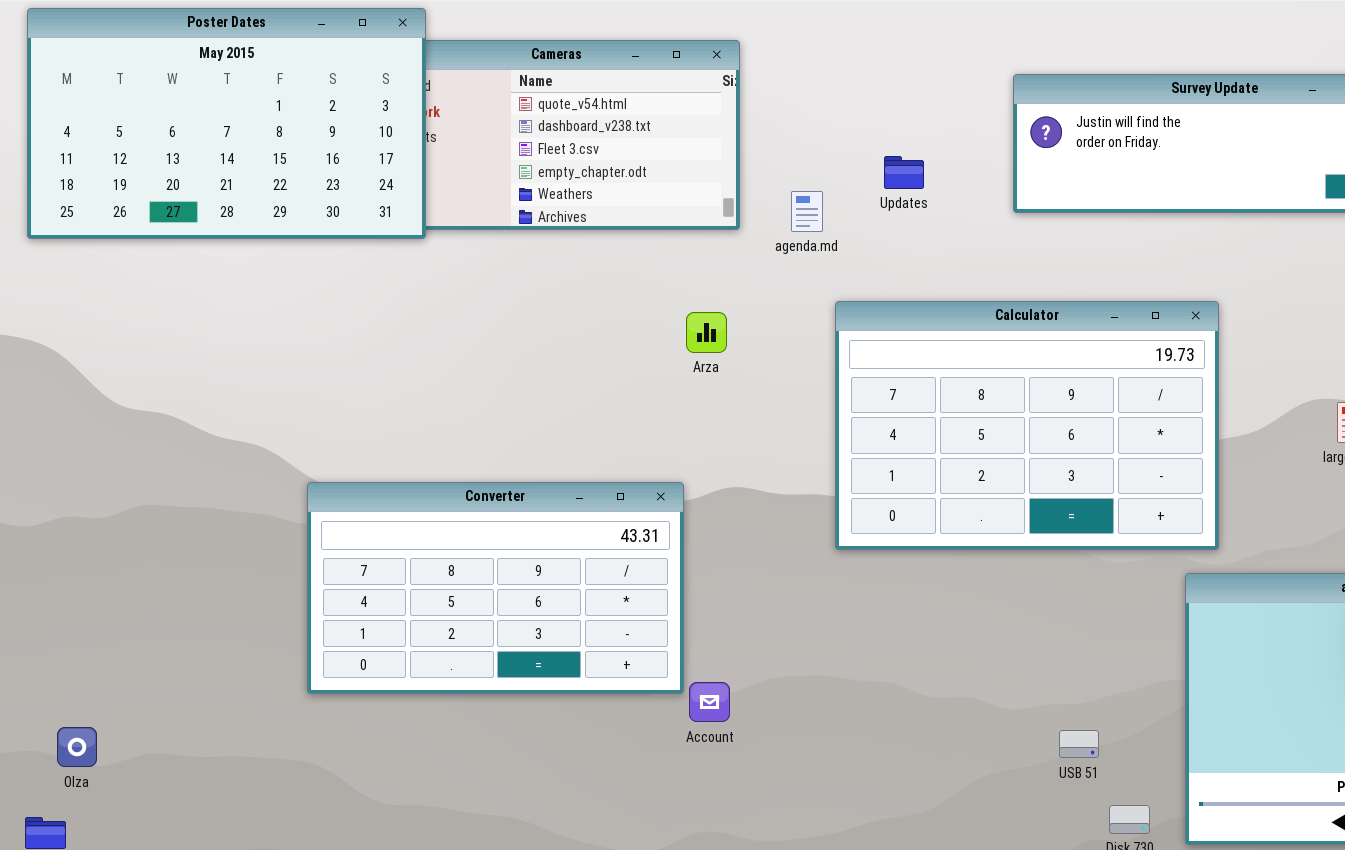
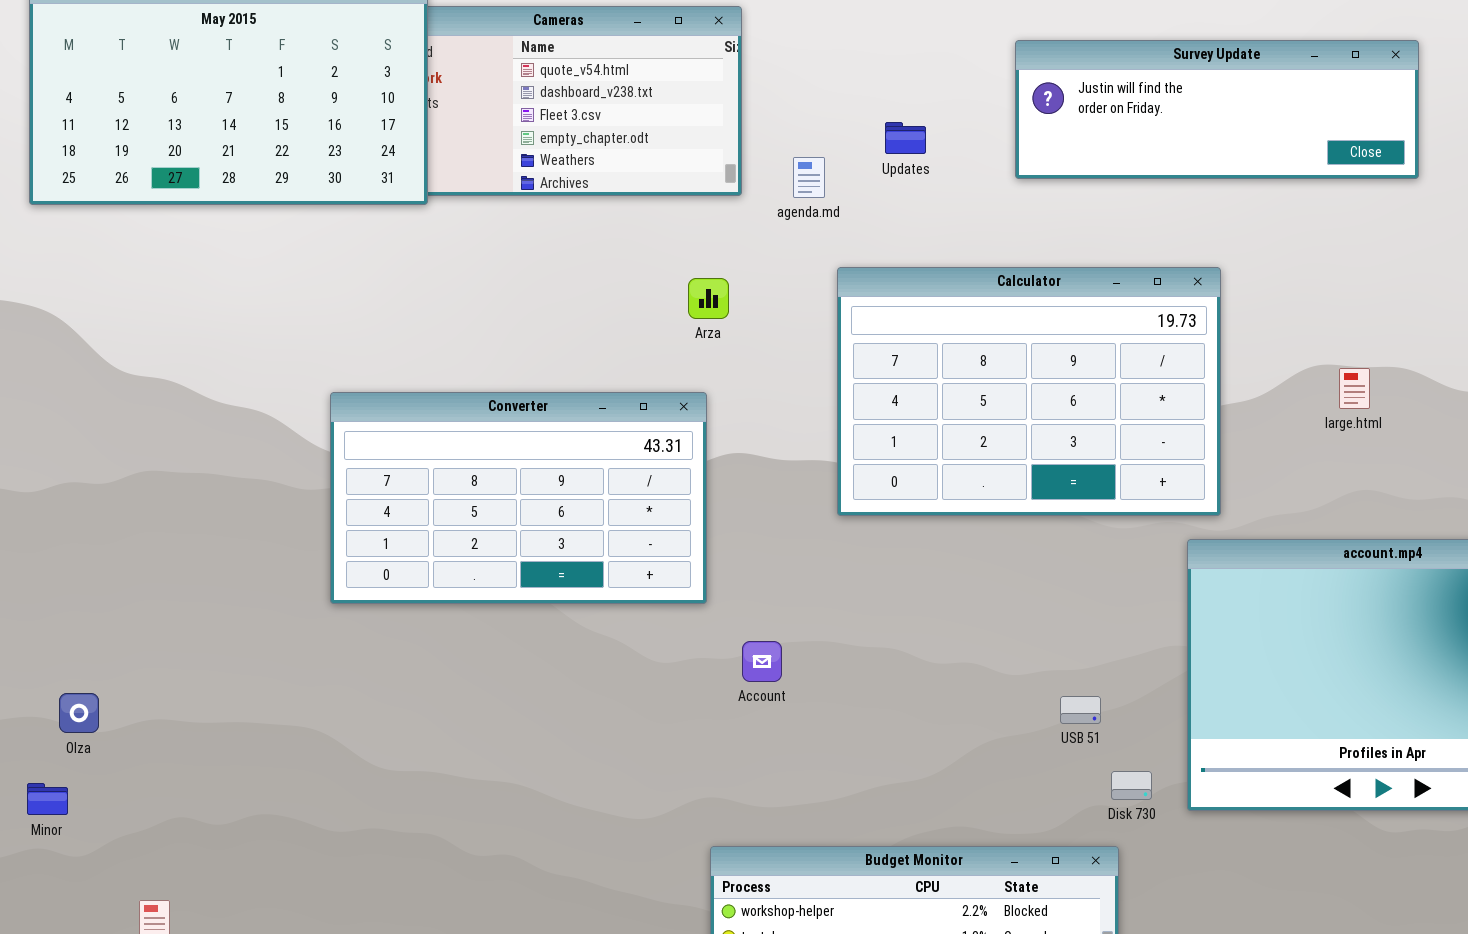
Converter: [307,482,684,694] -> [330,392,707,604], moved
Account: [689,682,730,722] -> [742,641,782,682], moved

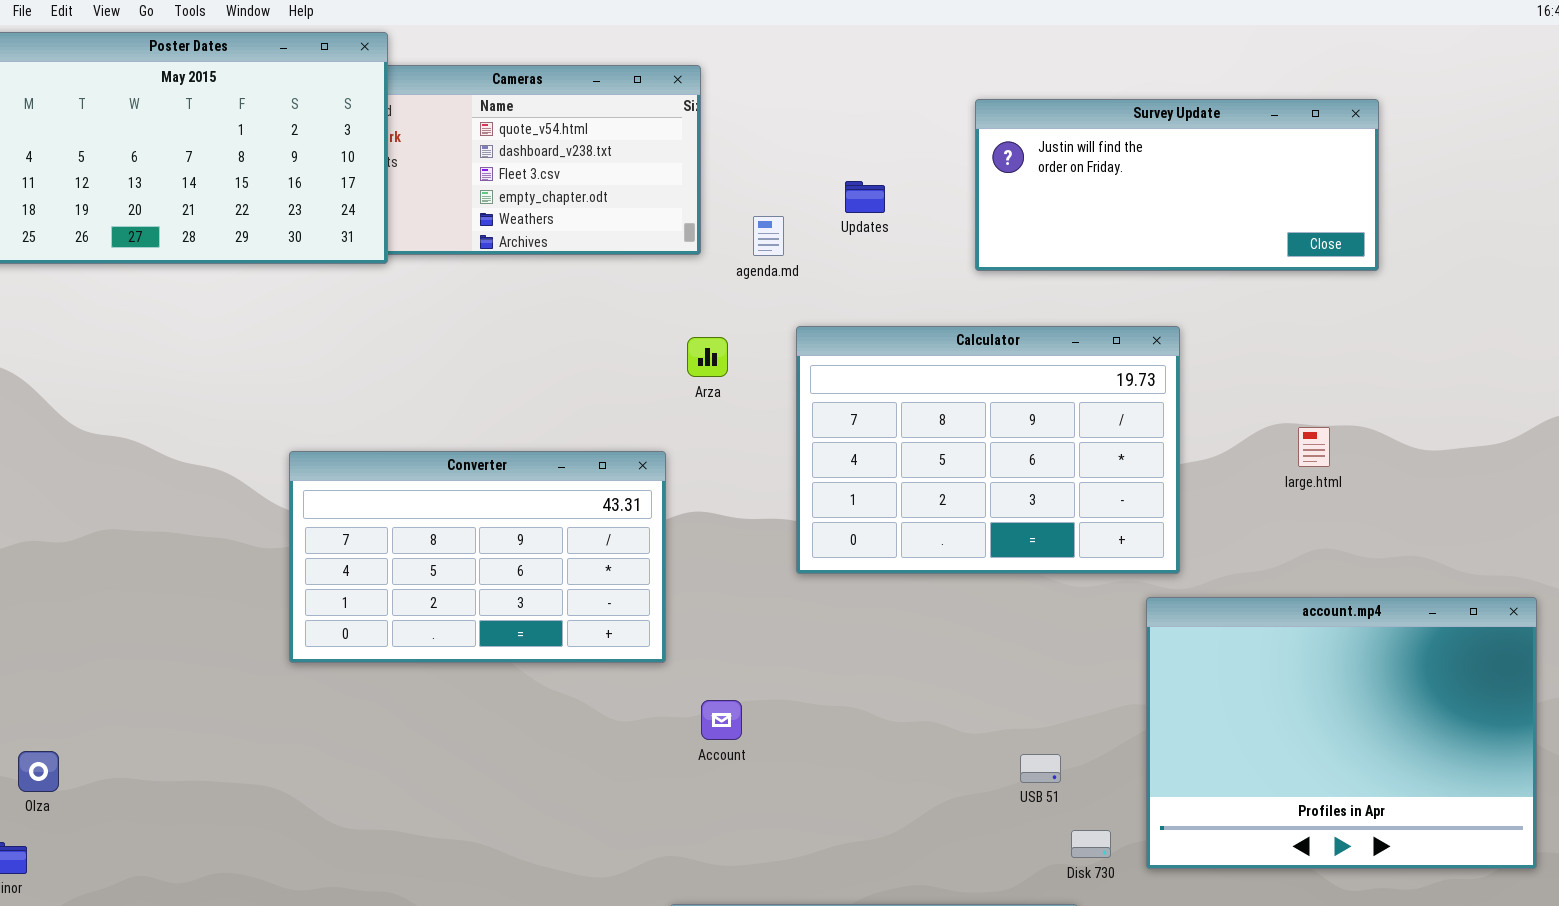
Survey Update: [1015,40,1419,179] -> [975,99,1379,271], resized
Arza: [688,278,729,319] -> [687,337,728,377], moved

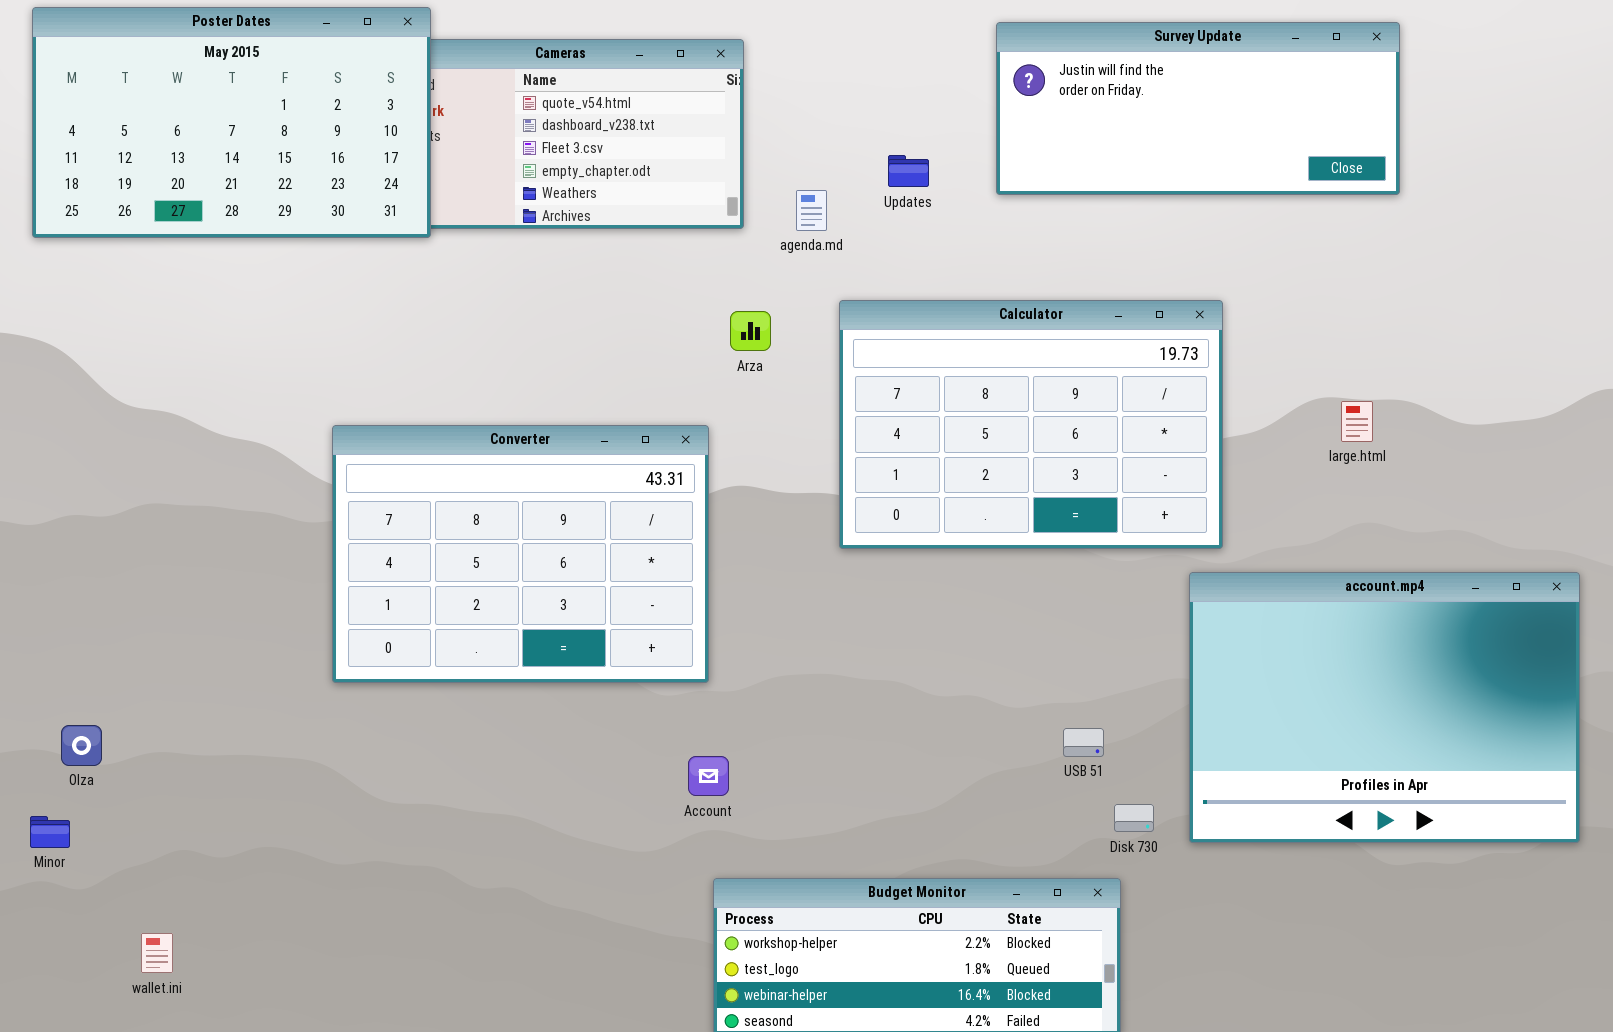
Survey Update: [975,99,1379,271] -> [996,22,1400,195], moved
Converter: [289,451,666,663] -> [332,425,709,683], resized
Account: [701,700,742,740] -> [688,756,729,796], moved

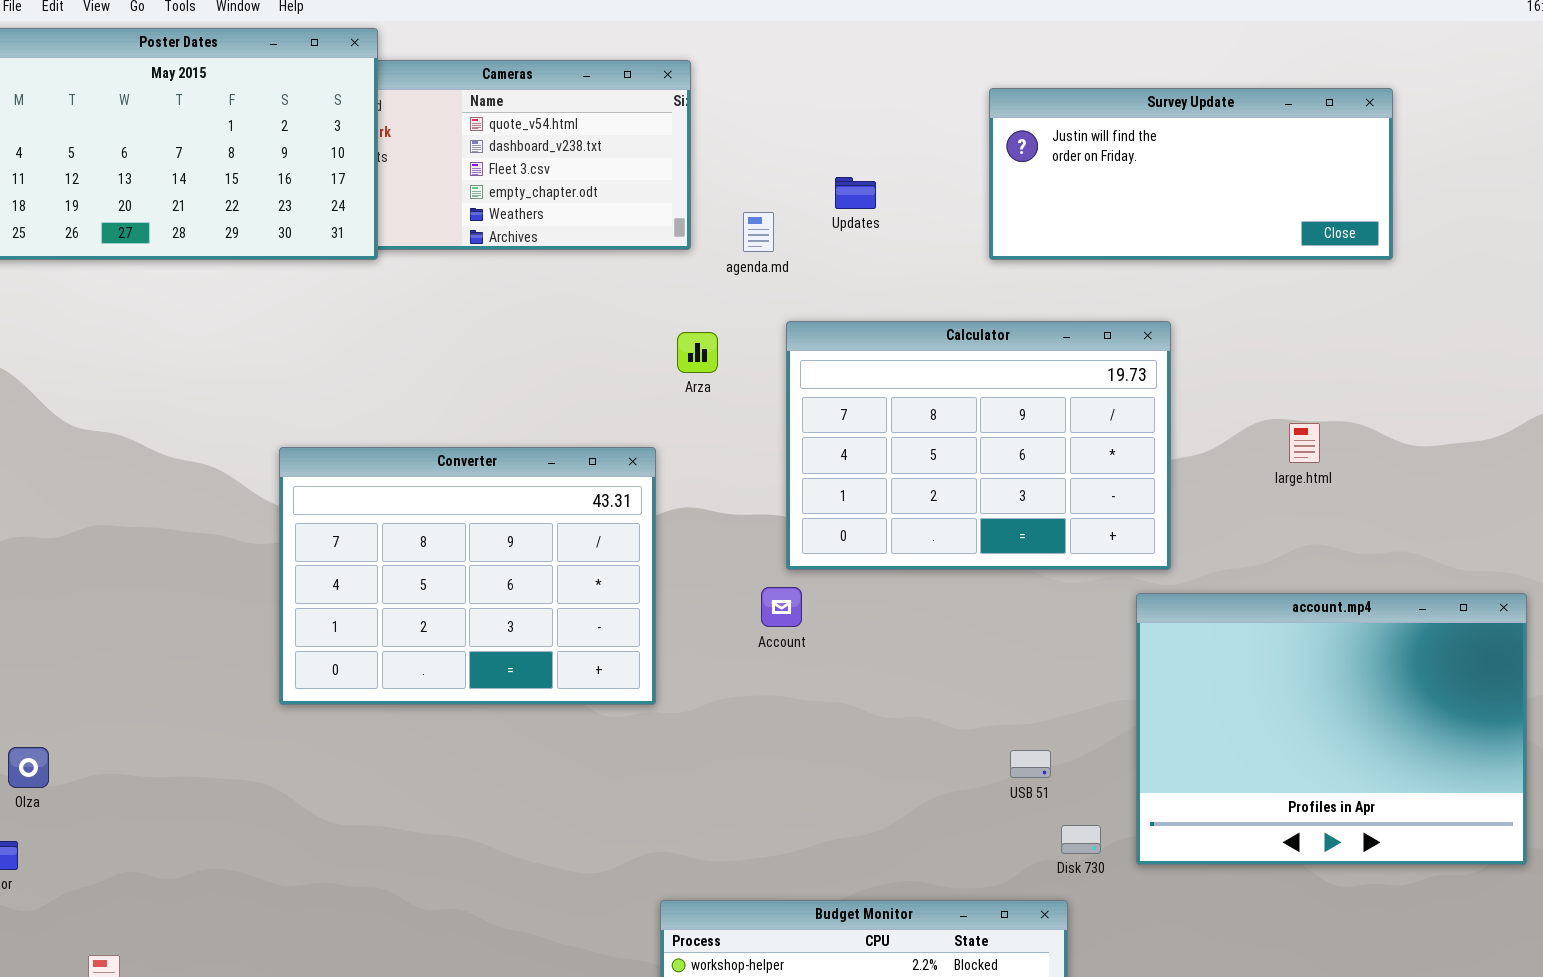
Survey Update: [996,22,1400,195] -> [989,88,1393,260], moved
Account: [688,756,729,796] -> [761,587,802,627], moved

